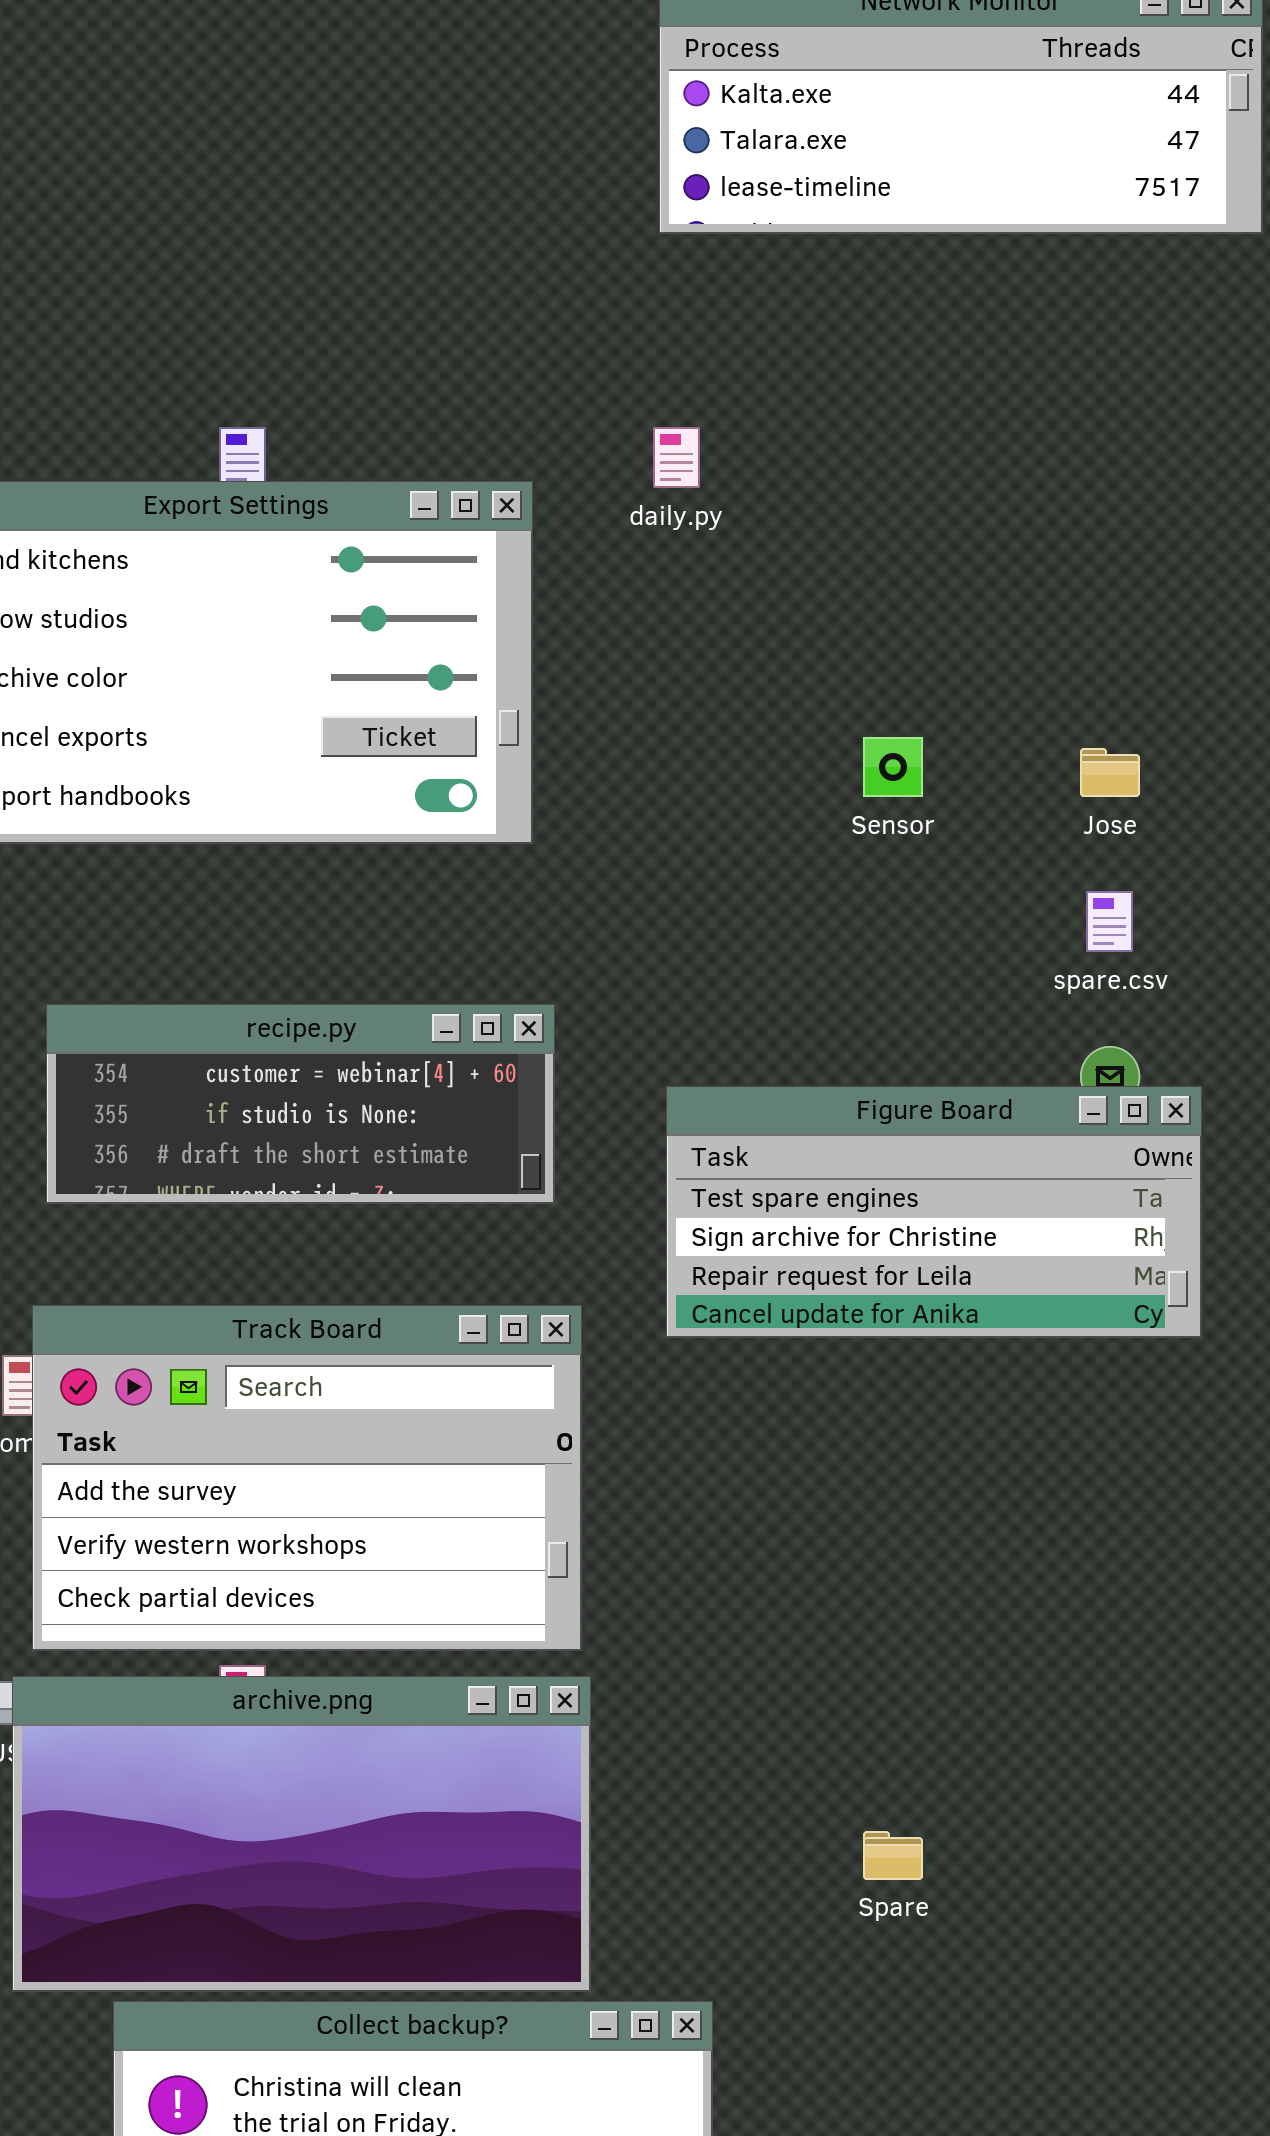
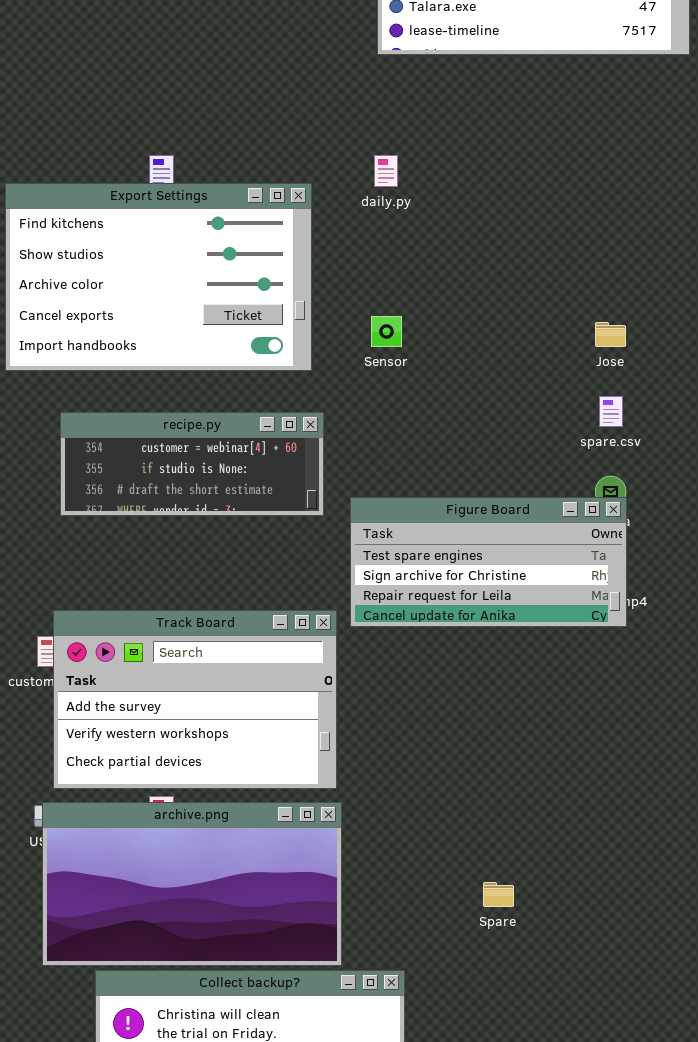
Sensor: [863,737,923,797] -> [371,316,402,347], moved
recipe.py: [46,1004,555,1204] -> [60,412,324,516], moved
Figure Board: [666,1086,1202,1338] -> [350,497,627,627], moved

